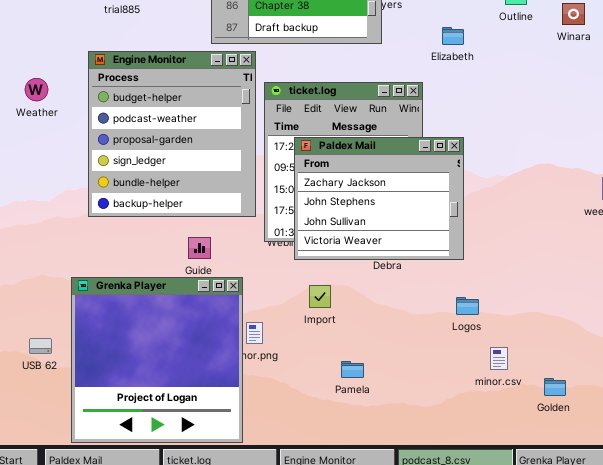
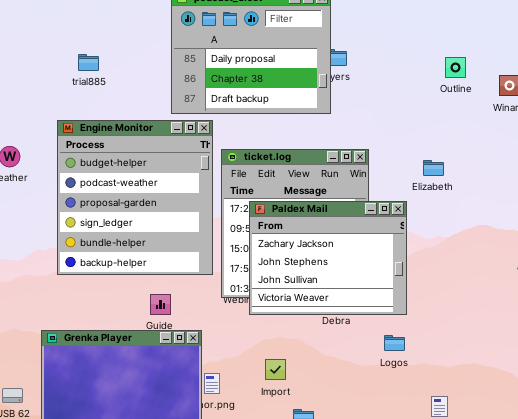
Elizabeth: [442,27,464,45] -> [423,160,444,176], moved
Import: [309,285,331,308] -> [265,359,286,380], moved
Logos: [456,297,479,315] -> [384,335,405,351], moved

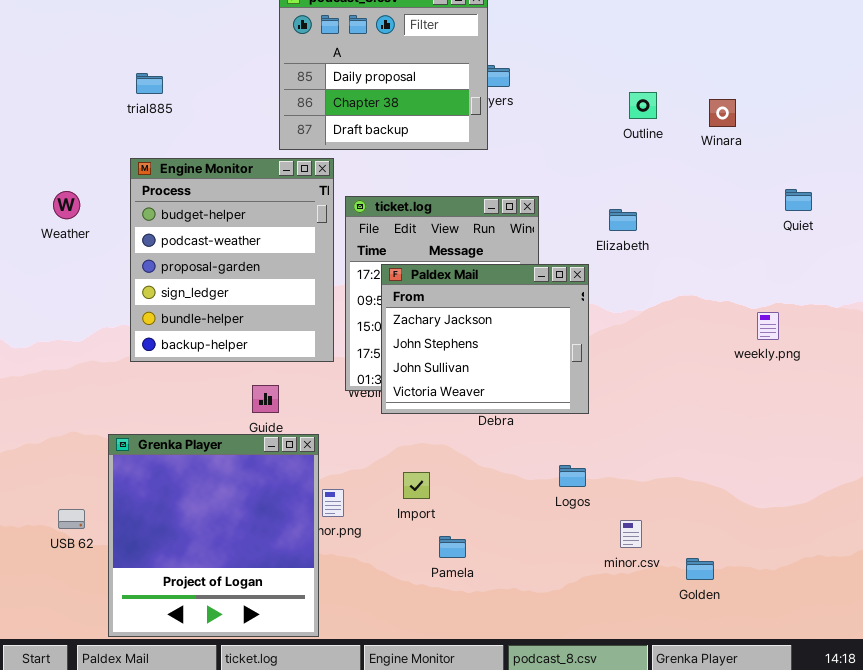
trial885: [78,54,99,71] -> [136,73,163,94], moved
Outline: [445,57,466,78] -> [629,92,657,119], moved
Logos: [384,335,405,351] -> [559,465,586,487], moved

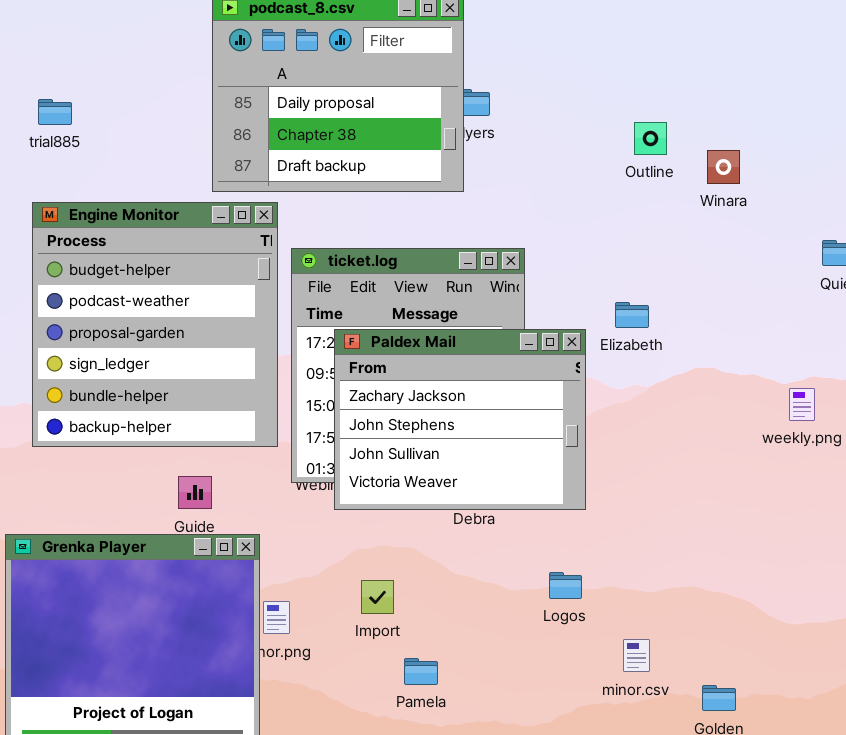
Winara: [709,99,736,127] -> [707,150,740,184], moved
Elizabeth: [609,209,637,231] -> [615,302,649,328], moved

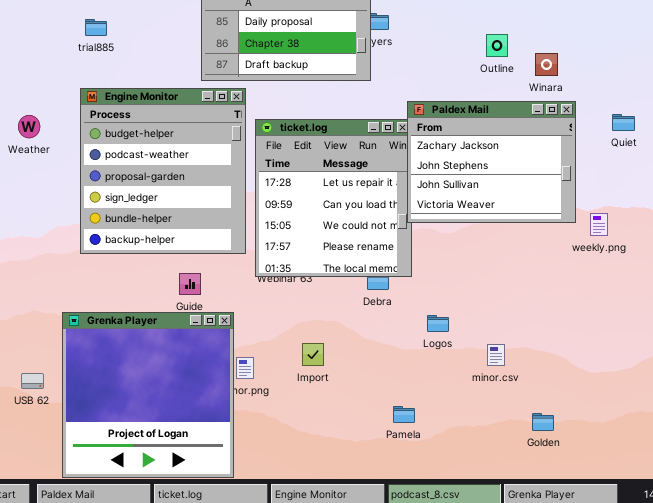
Paldex Mail: [334,329,586,510] -> [407,101,576,223], moved
Logos: [549,572,582,599] -> [427,315,449,332], moved
minor.csv: [623,639,650,672] -> [487,344,505,366], moved
Pamela: [404,658,438,685] -> [393,406,415,423], moved

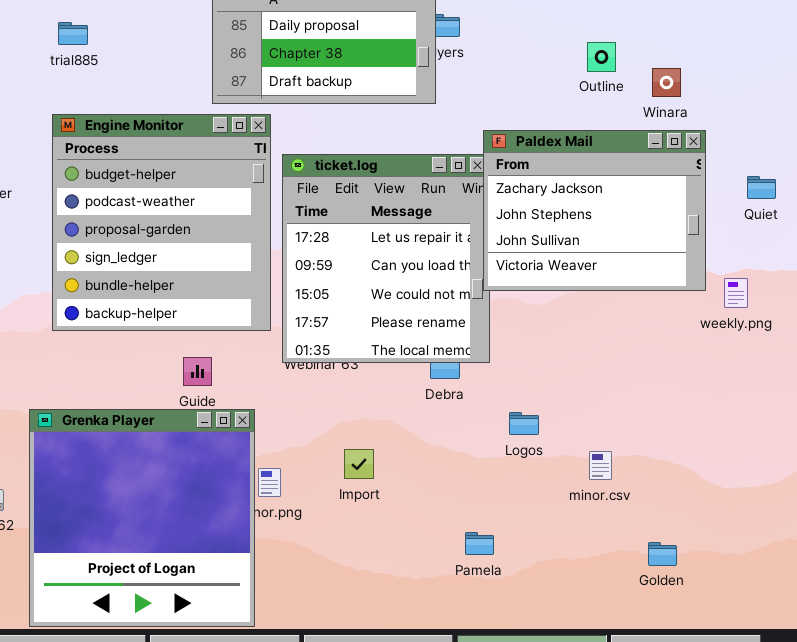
Quiet: [612,114,635,131] -> [747,176,776,199], moved

